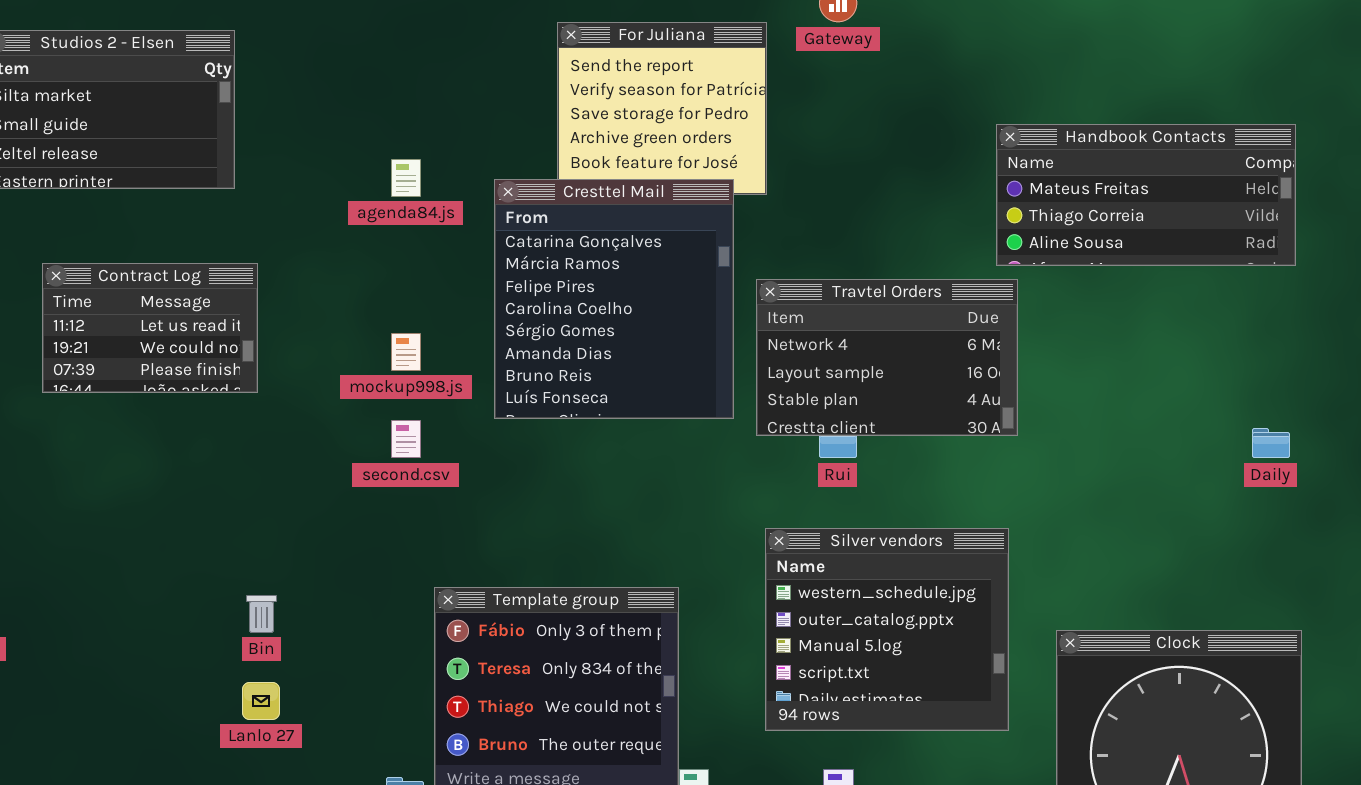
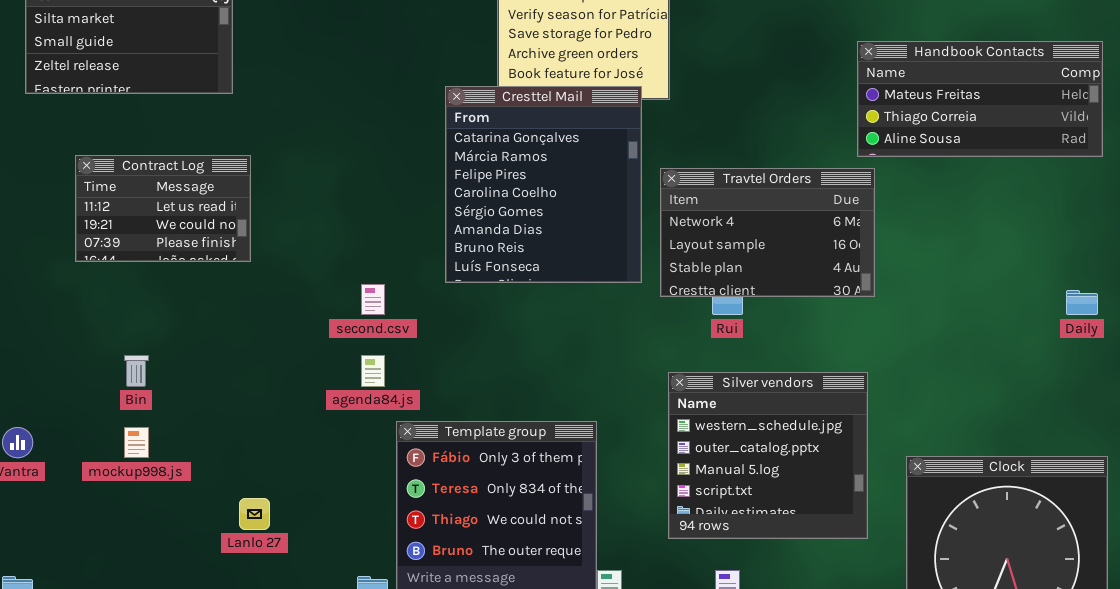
agenda84.js: [391,159,421,197] -> [361,355,385,387], moved
mockup998.js: [391,333,421,371] -> [124,427,149,458], moved
Bin: [246,595,277,633] -> [124,355,149,387], moved

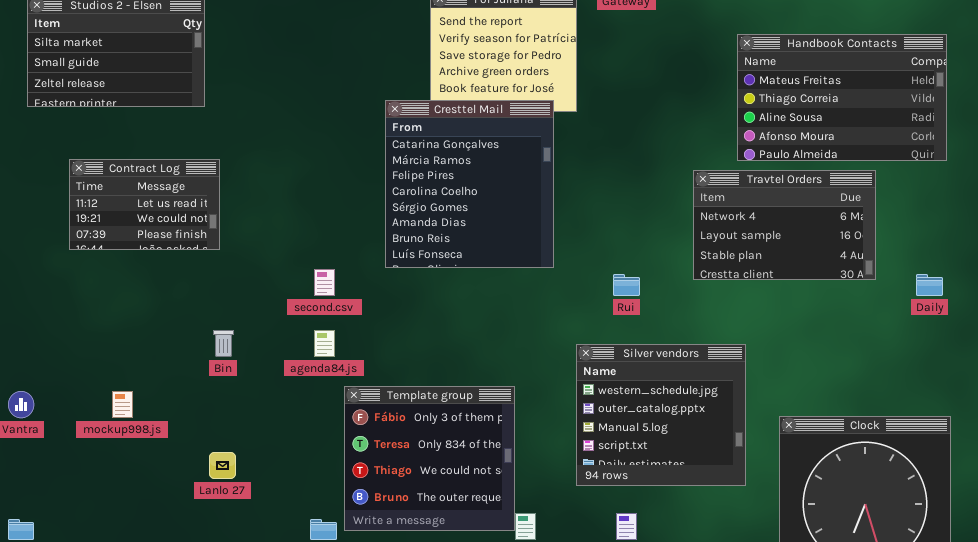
Handbook Contacts: [857,41,1103,157] -> [737,34,947,161], resized
Travtel Orders: [660,168,875,297] -> [693,170,876,280], moved
Bin: [124,355,149,387] -> [213,330,234,357], moved

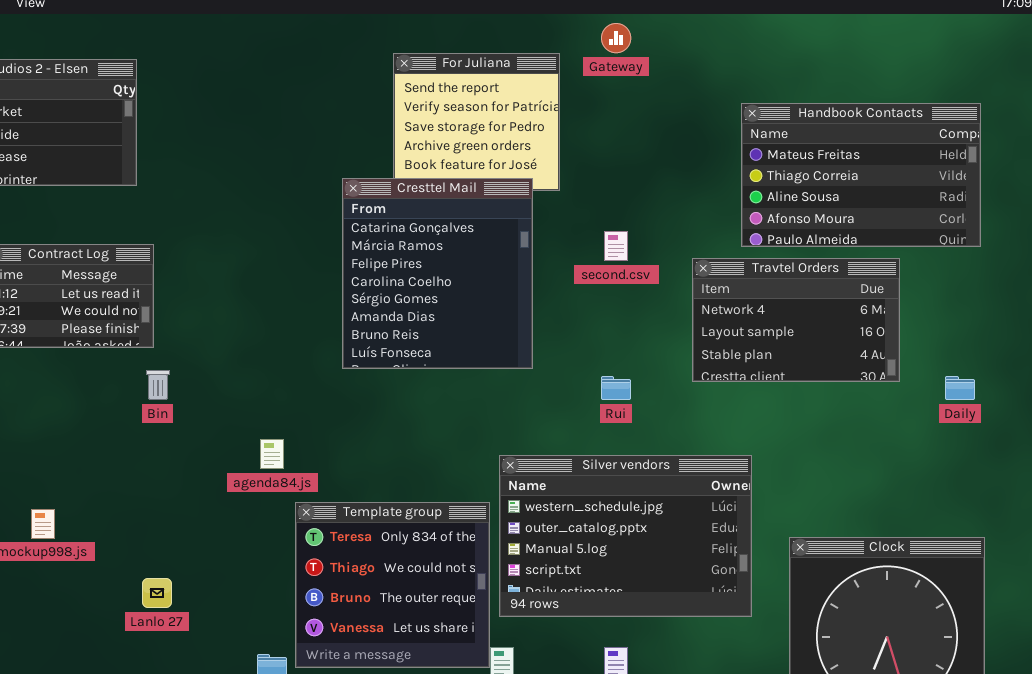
second.csv: [314,269,335,296] -> [604,231,628,261], moved
Bin: [213,330,234,357] -> [146,370,170,400], moved
Silver vendors: [576,344,746,486] -> [499,455,752,617], resized
Template group: [344,386,515,531] -> [295,502,490,668], scrolled down 1 row

